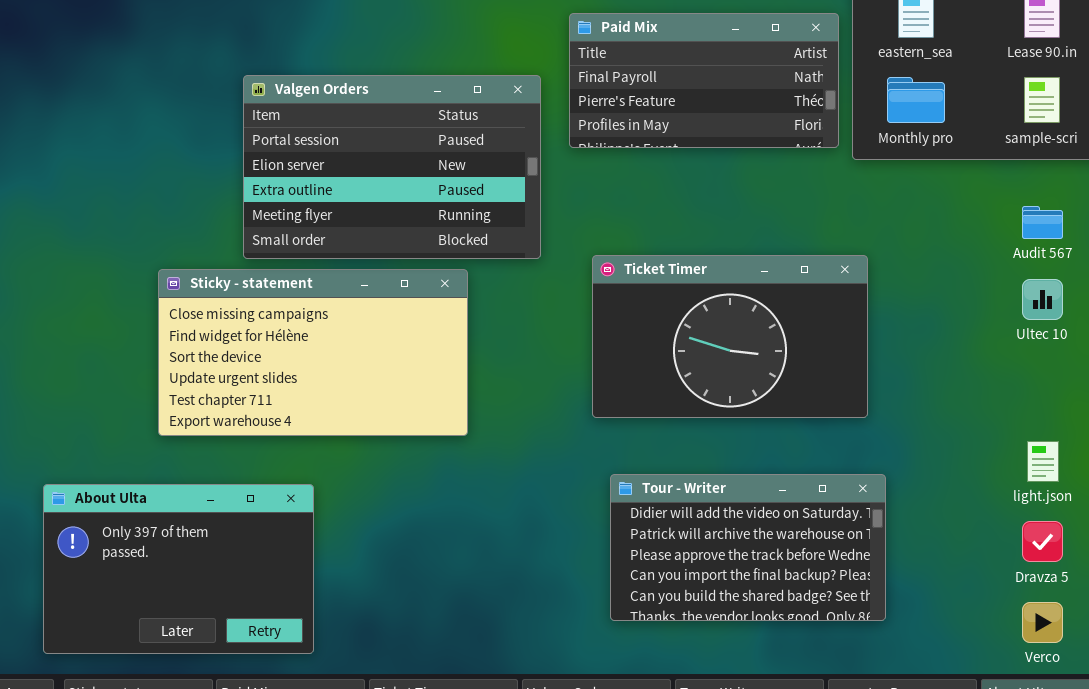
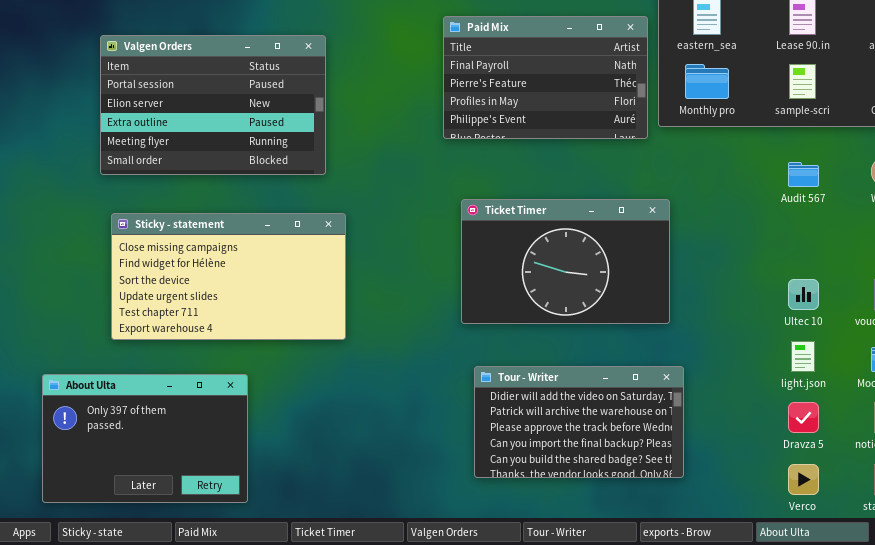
Paid Mix: [569,13,839,148] -> [443,16,648,139], resized
Valgen Orders: [243,75,541,259] -> [100,35,326,175], moved
Sticky - statement: [158,269,468,436] -> [111,213,346,340], moved
Ultec 10: [1022,279,1063,320] -> [788,279,819,310], moved

